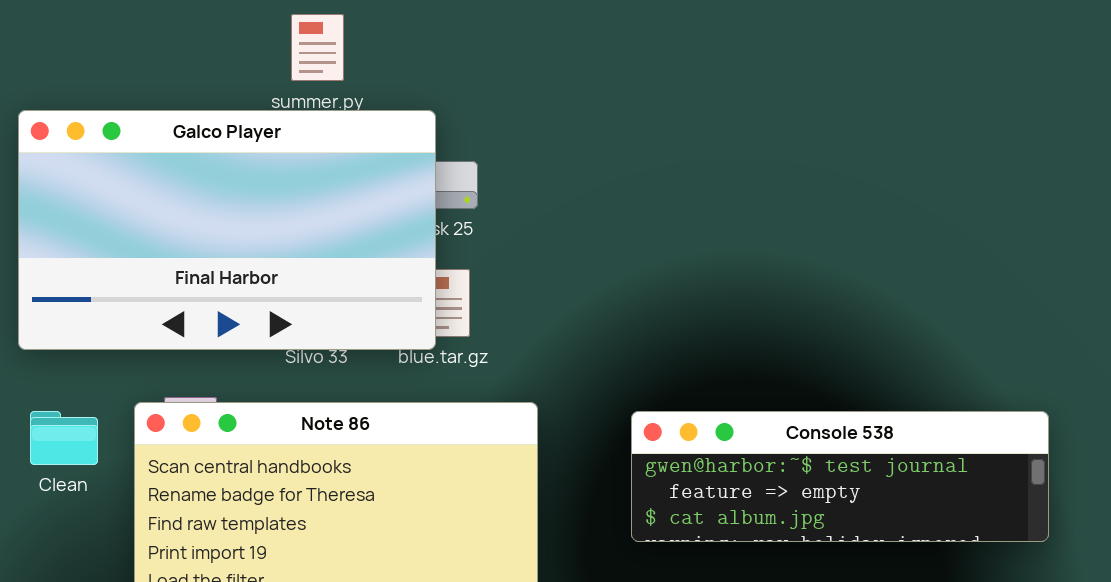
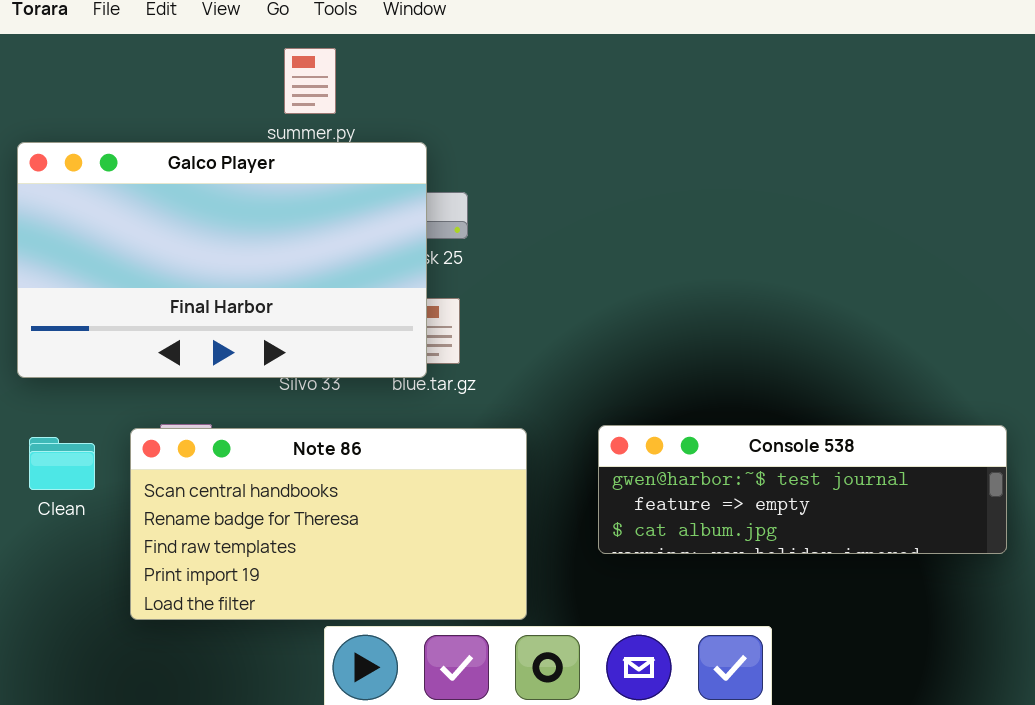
Console 538: [631,411,1049,542] -> [598,425,1007,554], moved

